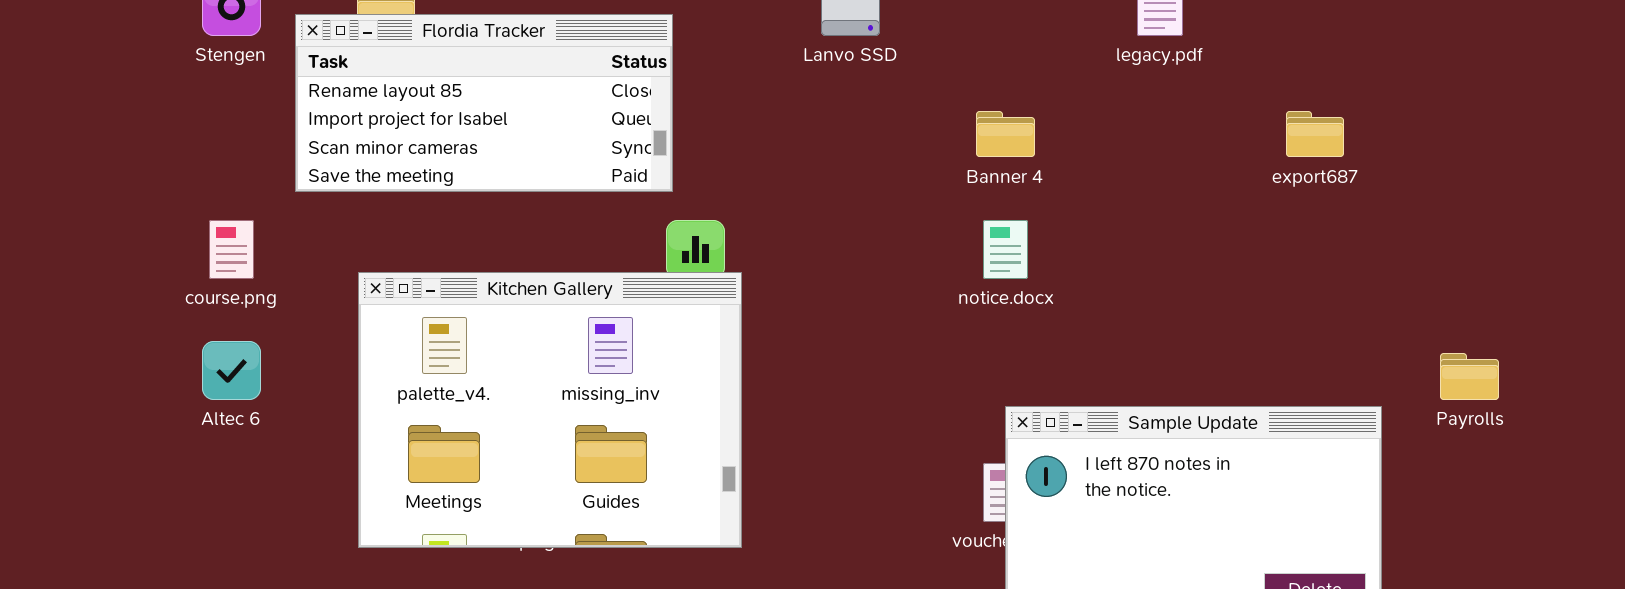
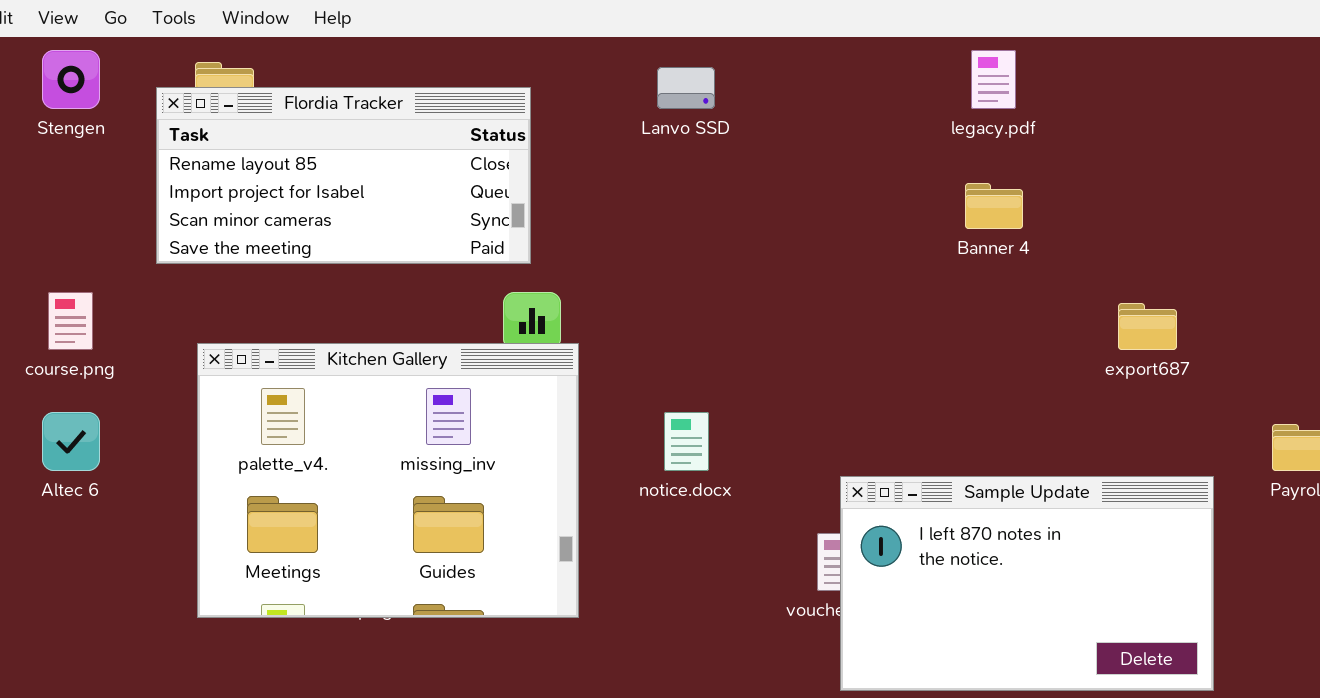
Flordia Tracker: [295,14,673,192] -> [156,87,531,264], moved
Banner 4: [976,111,1035,157] -> [965,183,1023,229], moved
export687: [1286,111,1344,157] -> [1118,303,1177,350], moved
notice.docx: [983,220,1028,279] -> [664,412,709,471], moved

